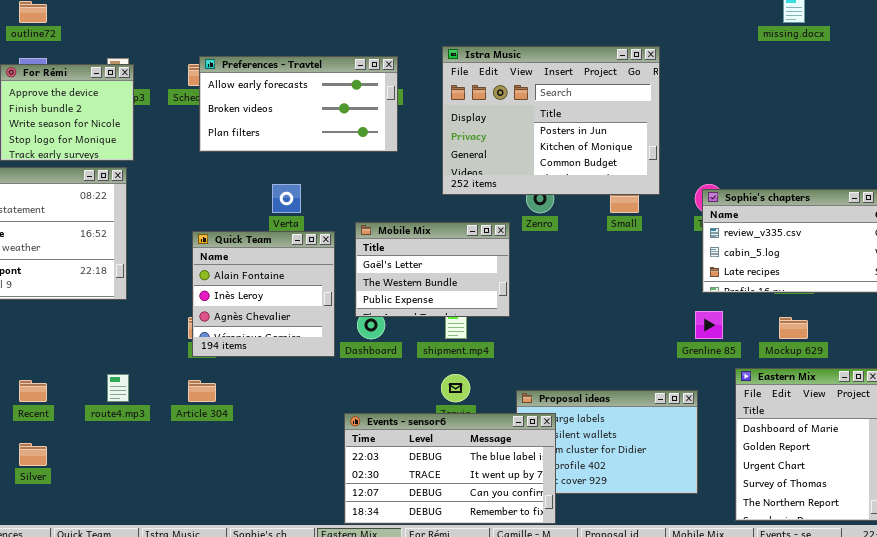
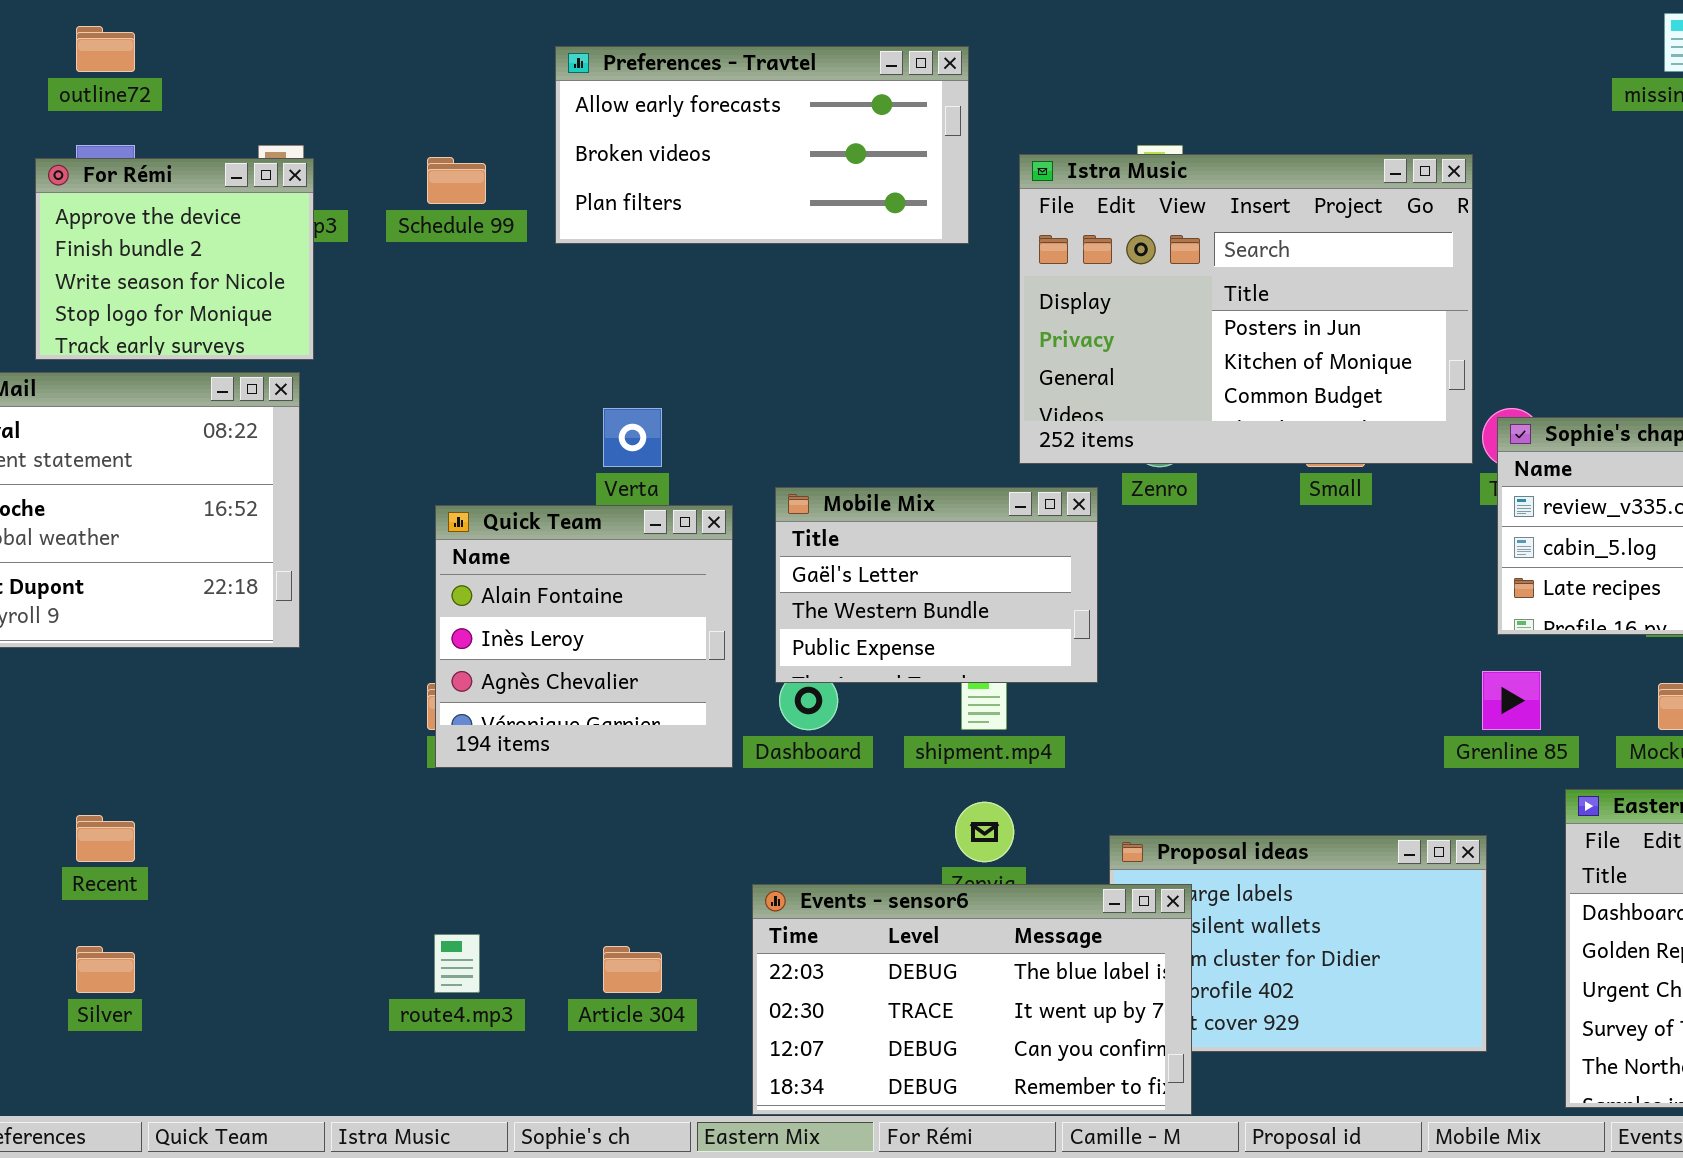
Istra Music: [442,46,660,195] -> [1019,154,1473,464], moved
Preferences - Travtel: [199,56,398,152] -> [555,46,969,244], moved
route4.mp3: [107,374,129,402] -> [434,934,480,993], moved
Article 304: [188,380,216,402] -> [603,946,662,993], moved

